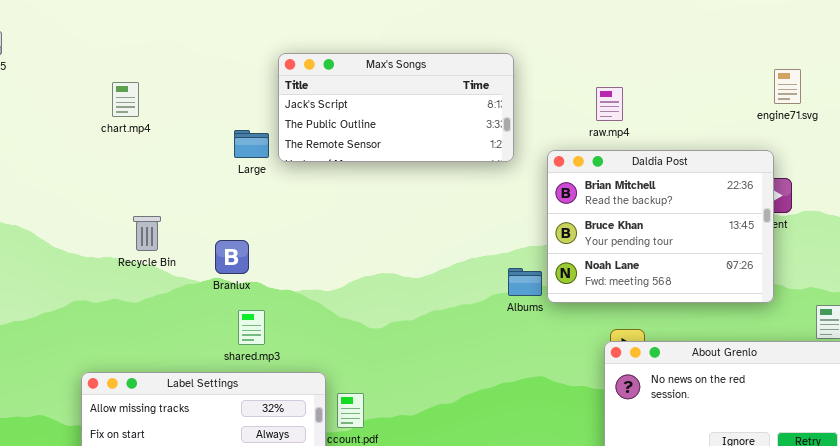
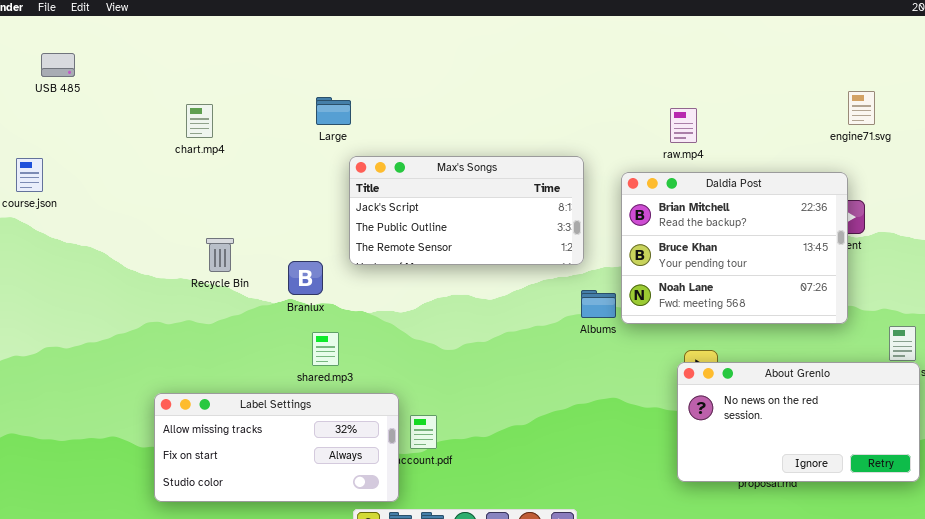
Max's Songs: [278,53,514,162] -> [349,156,584,265], moved
Large: [234,130,269,158] -> [316,97,351,125], moved

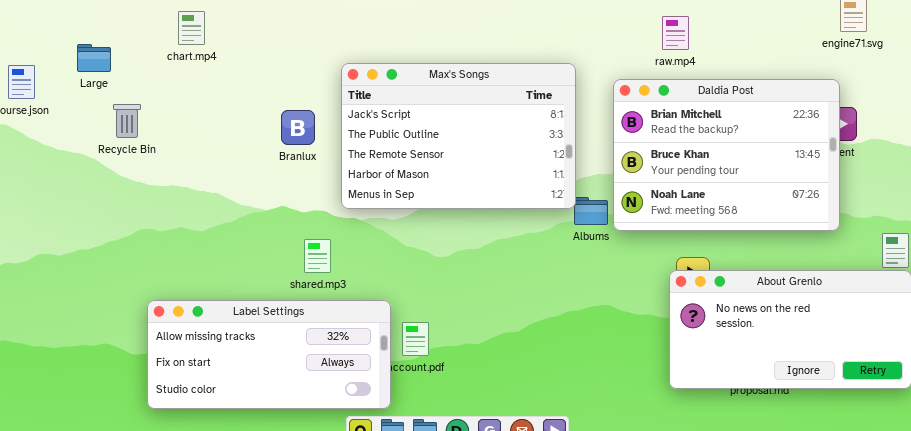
Large: [316,97,351,125] -> [77,44,111,72], moved
Max's Songs: [349,156,584,265] -> [341,63,576,209], resized
Recycle Bin: [206,238,234,272] -> [113,104,141,138], moved
Branlux: [288,261,323,295] -> [281,110,315,145], moved

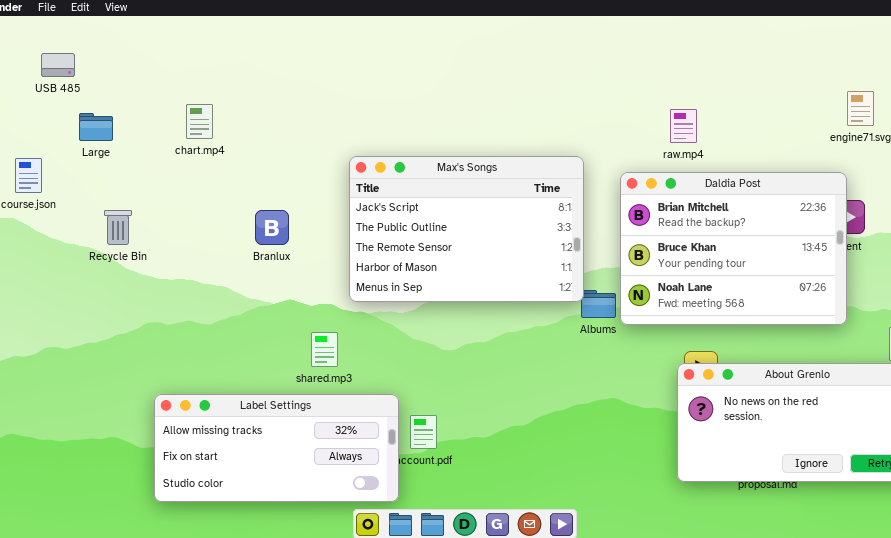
Large: [77,44,111,72] -> [79,113,113,141], moved
Recycle Bin: [113,104,141,138] -> [104,210,132,245], moved
Branlux: [281,110,315,145] -> [255,210,289,245], moved

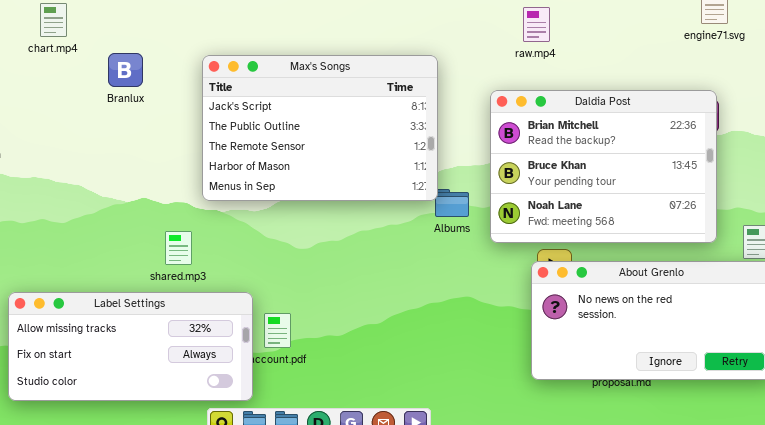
Daldia Post: [620,172,847,325] -> [490,90,717,243], moved
Branlux: [255,210,289,245] -> [108,53,143,87], moved

